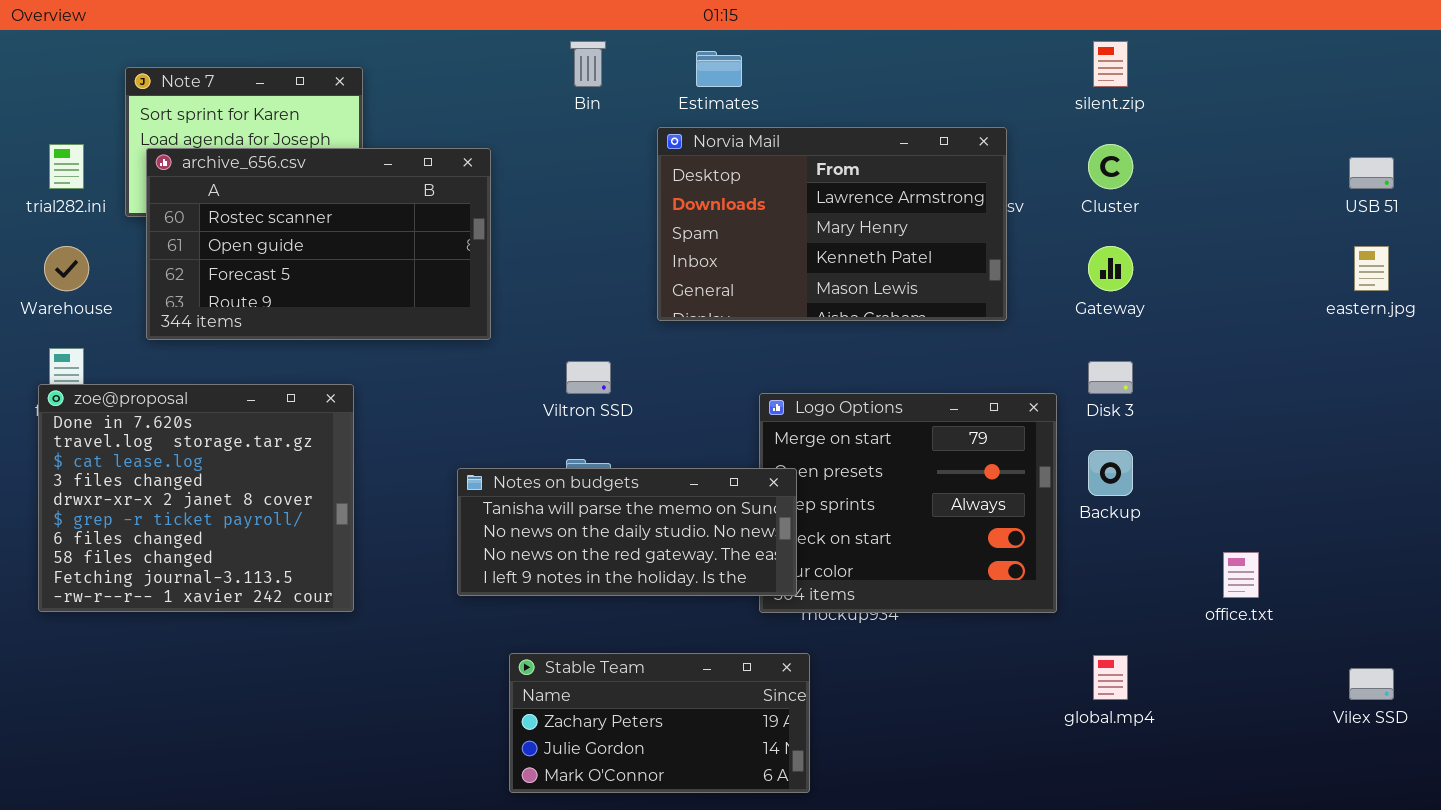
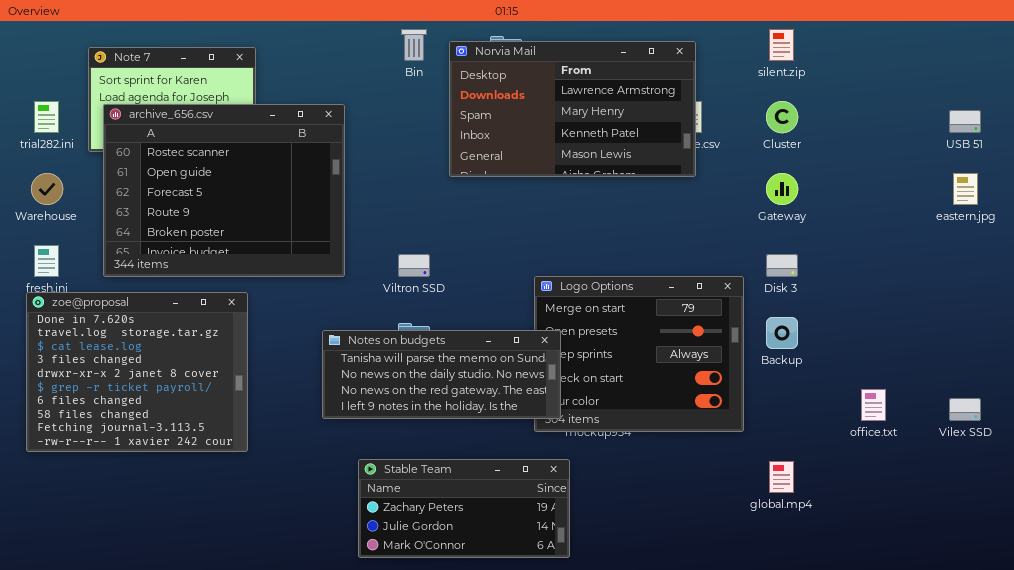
Norvia Mail: [657,127,1007,321] -> [449,41,696,177], moved
archive_656.csv: [146,148,491,340] -> [103,104,345,277], resized
zoe@proposal: [38,384,354,612] -> [26,292,248,452], moved
Vilex SSD: [1349,668,1394,700] -> [949,398,981,421], moved

